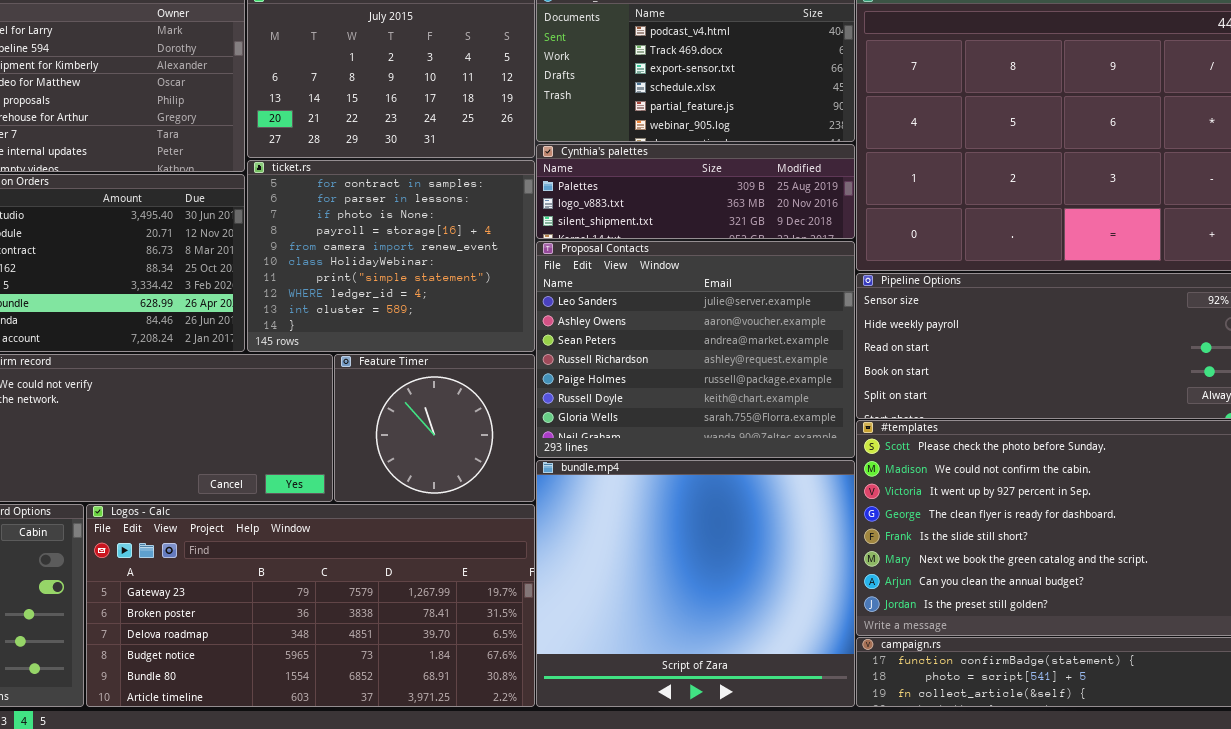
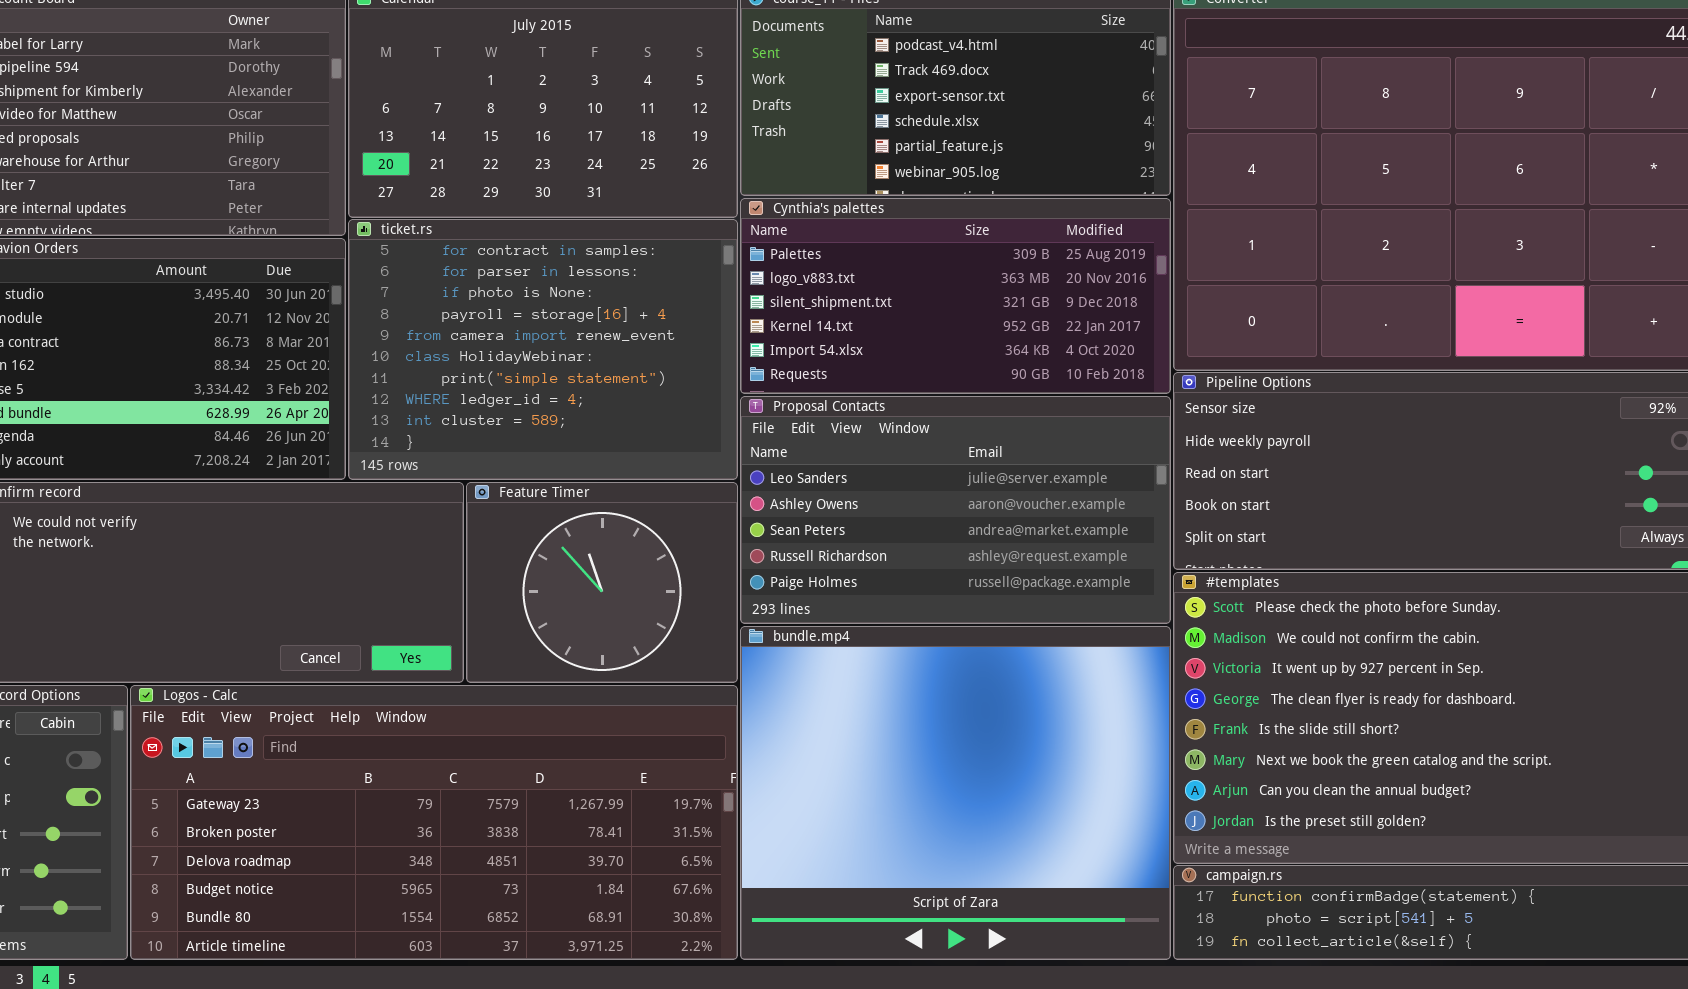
Cynthia's palettes: [536,144,855,239] -> [740,198,1171,394], resized
Proposal Contacts: [536,241,855,458] -> [740,396,1171,624], resized

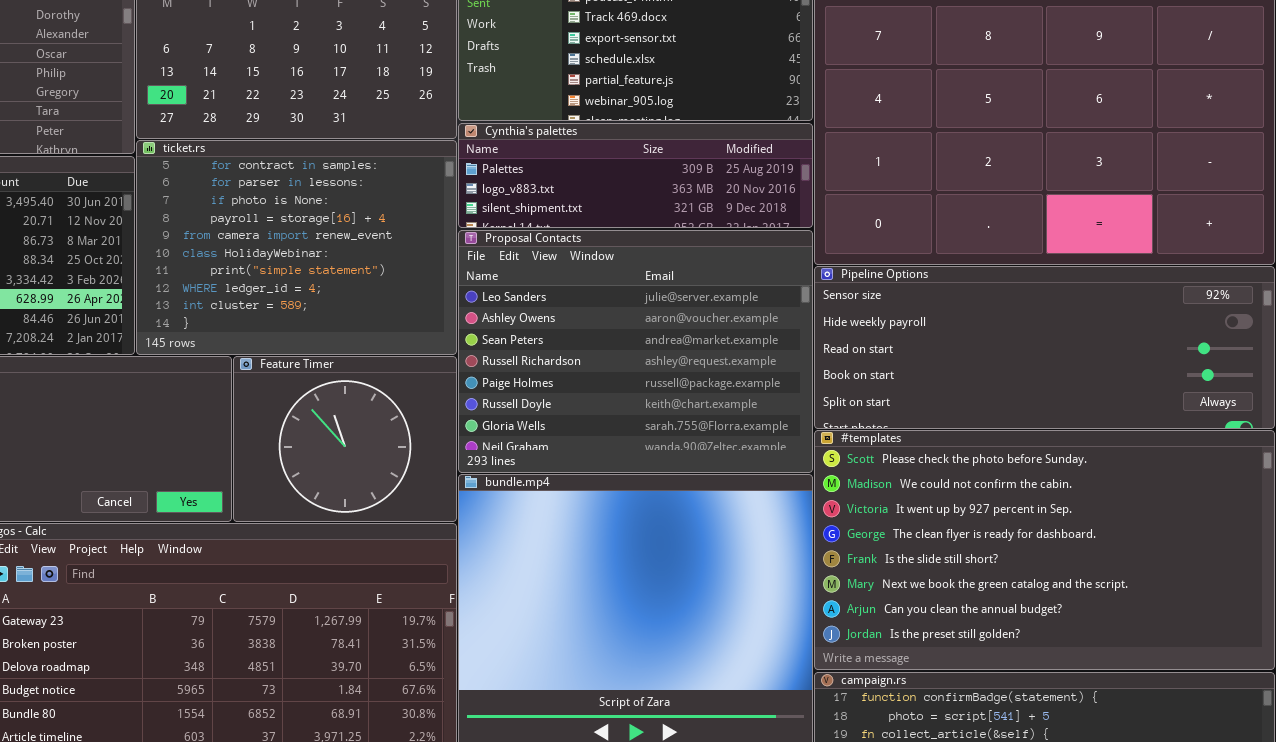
Cynthia's palettes: [740,198,1171,394] -> [458,123,813,228], resized
Proposal Contacts: [740,396,1171,624] -> [458,230,813,473], resized

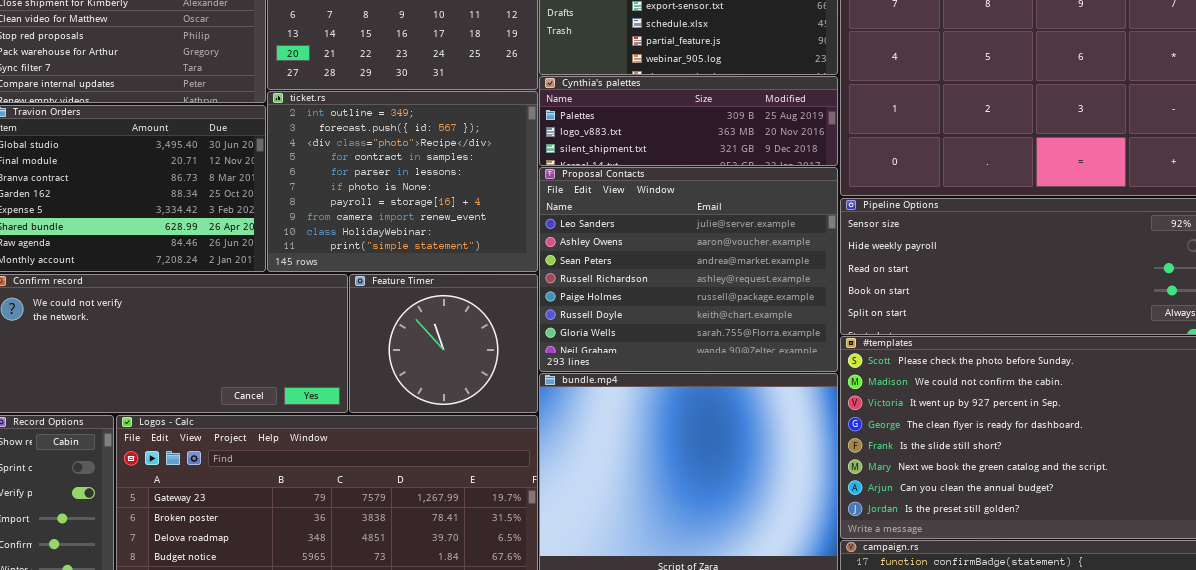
ticket.rs: [136,140,457,355] -> [267,91,538,272], scrolled up 3 rows

